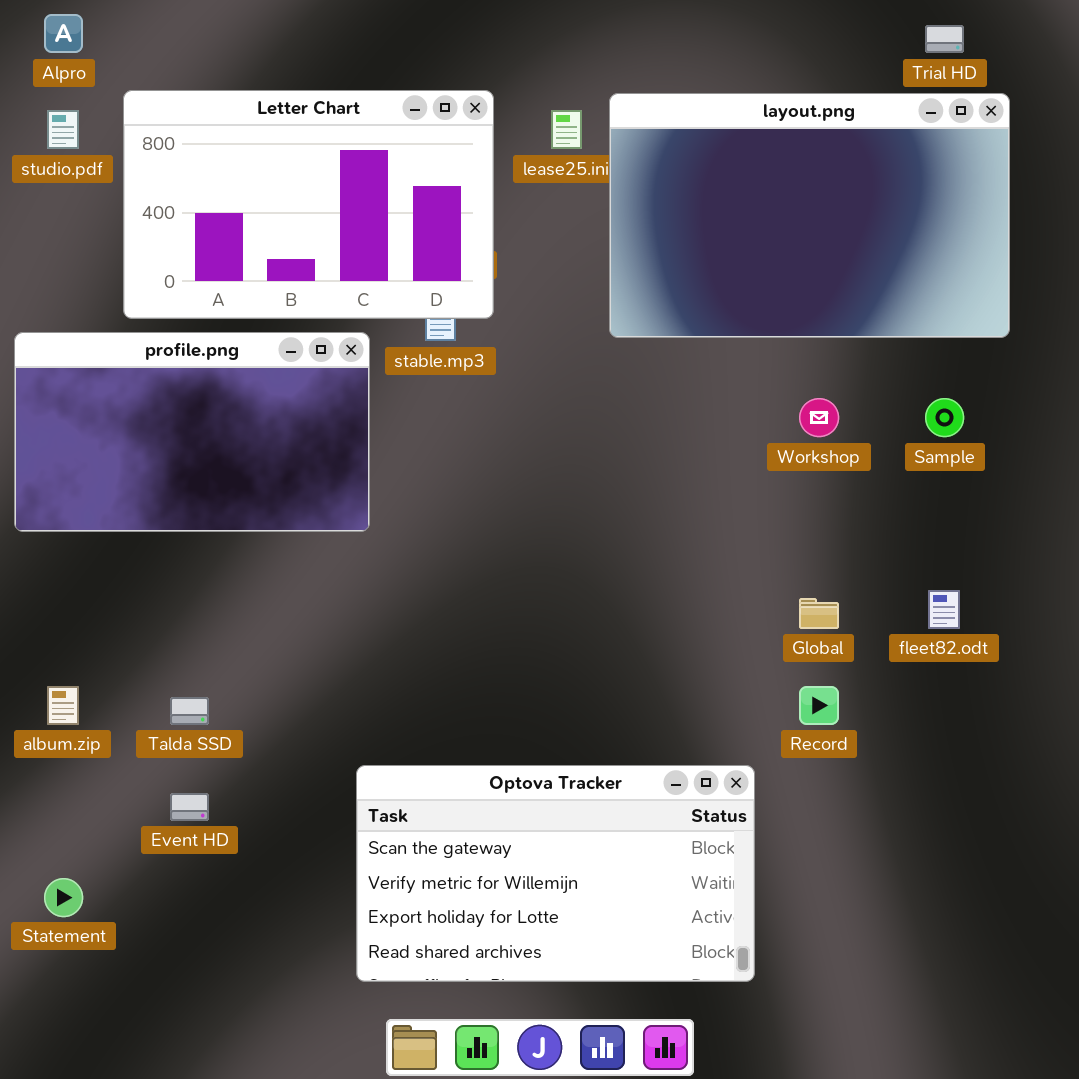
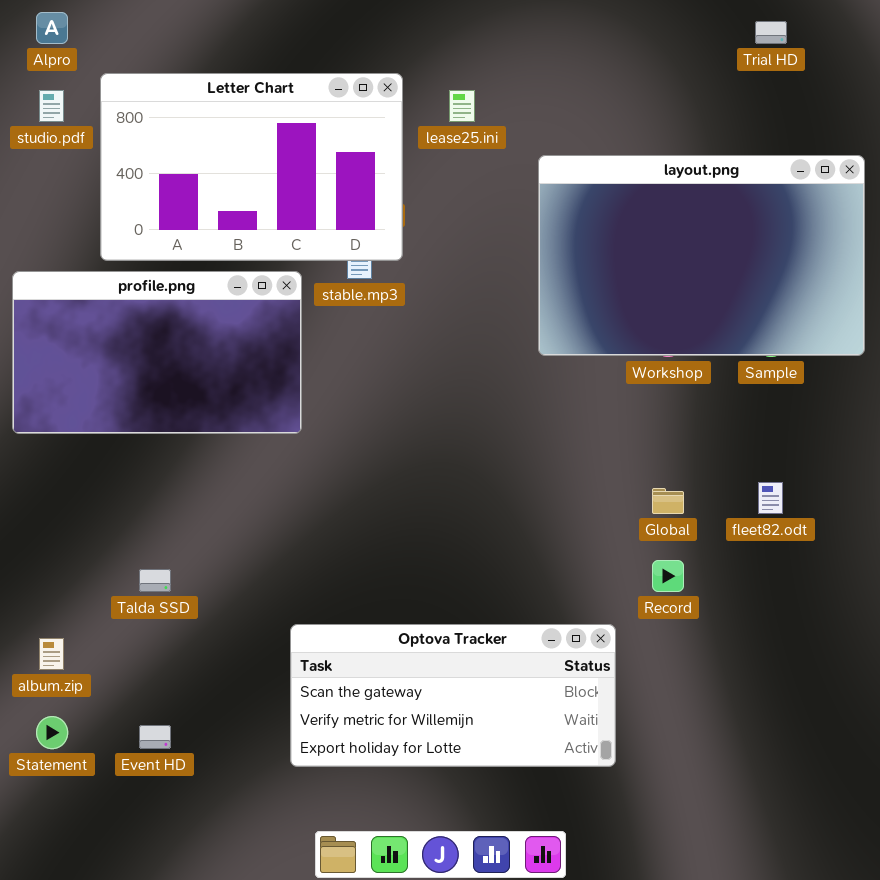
layout.png: [609,93,1010,338] -> [538,155,865,356], moved
album.zip: [47,686,79,725] -> [39,638,64,670], moved
Optova Tracker: [356,765,755,982] -> [290,624,616,767], resized
Event HD: [170,793,209,821] -> [139,725,171,749], moved

